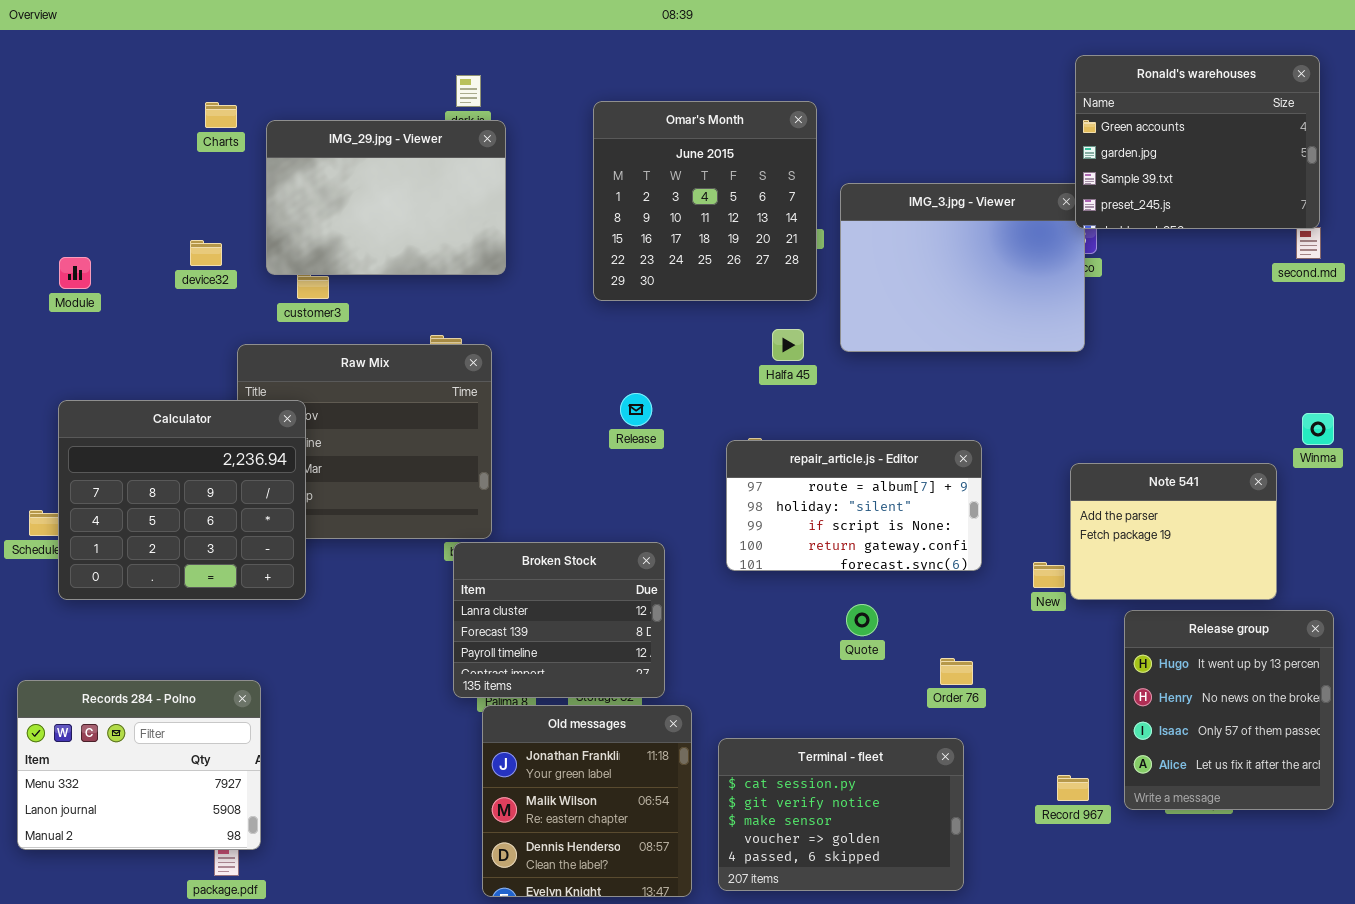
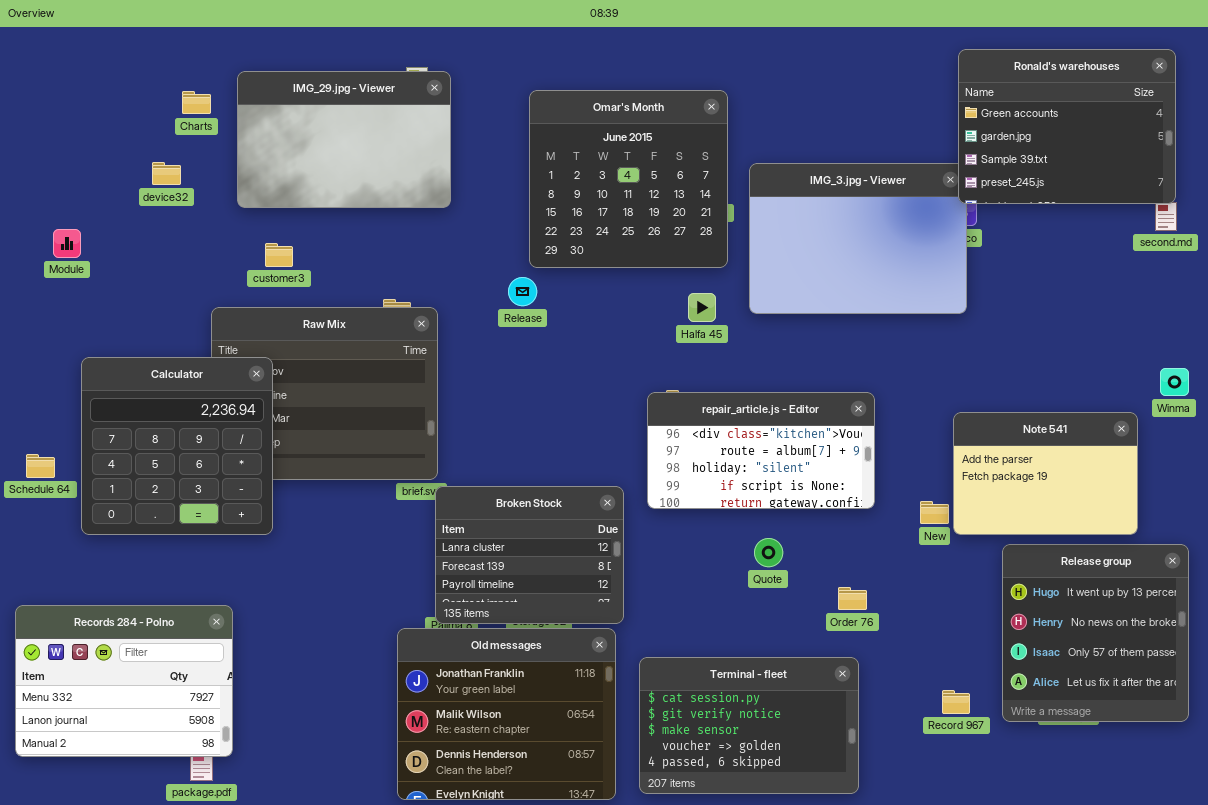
IMG_29.jpg - Viewer: [266,120,506,275] -> [237,71,451,208], moved
device32: [190,240,222,266] -> [152,162,181,185], moved
Release: [620,393,652,426] -> [508,277,537,306], moved
Calculator: [58,400,306,600] -> [81,357,273,535], resized
repair_article.js - Editor: [726,440,982,571] -> [647,392,875,509], scrolled up 1 row
Broken Stock: [453,542,665,698] -> [435,486,624,624], moved
Old messages: [482,705,692,897] -> [397,628,616,800], resized

